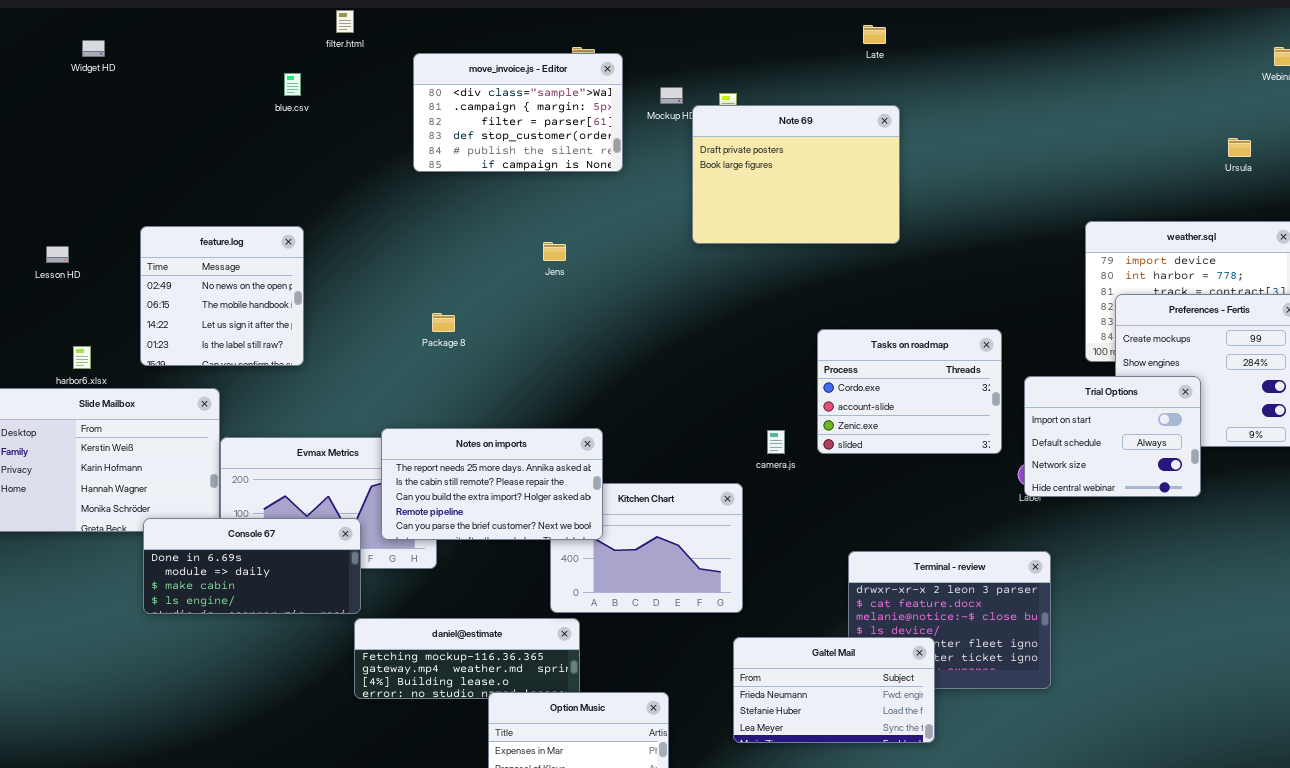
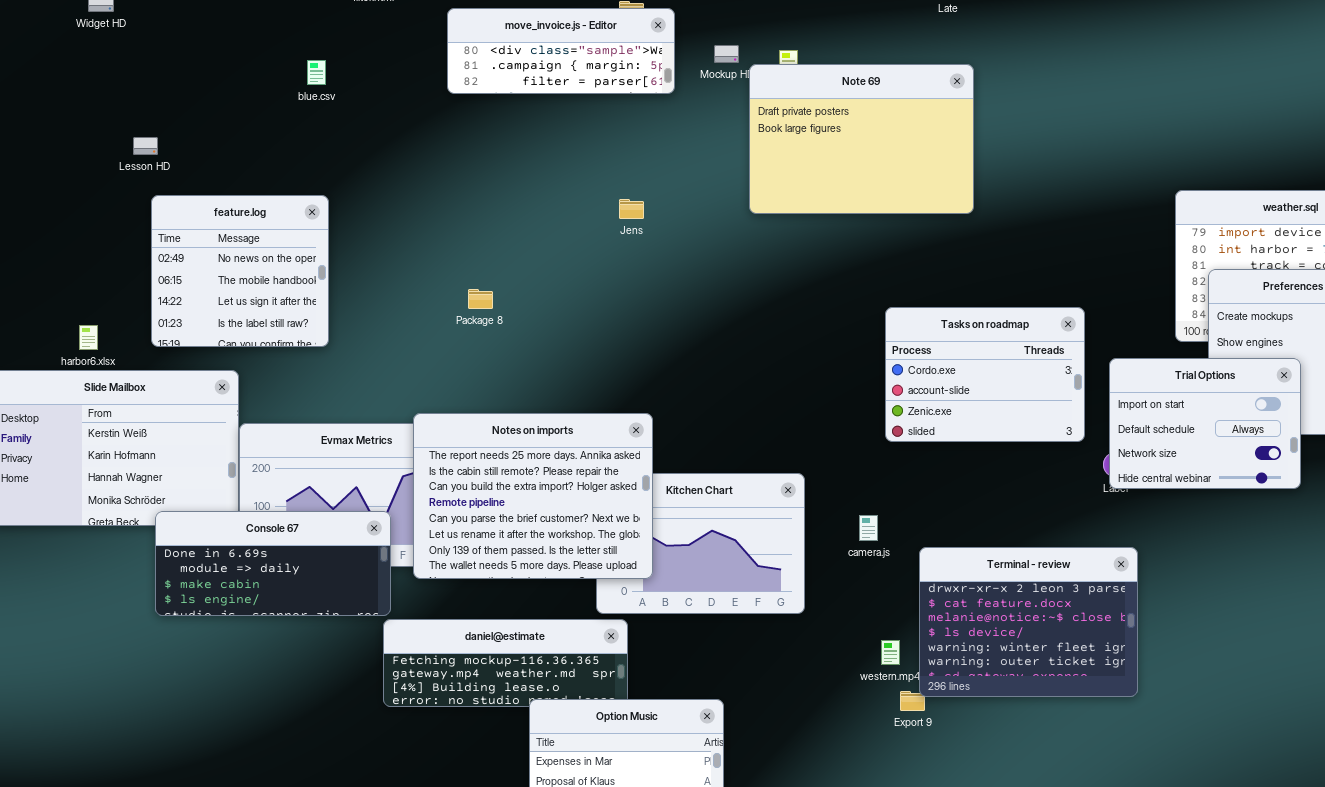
move_invoice.js - Editor: [413,53,623,172] -> [447,8,675,94], resized
blue.csv: [284,73,301,96] -> [307,60,326,85], moved
Jens: [543,242,566,261] -> [619,199,644,219], moved
Lesson HD: [46,246,69,263] -> [133,137,158,155], moved
Notes on imports: [381,428,603,540] -> [413,413,653,579], resized
camera.js: [767,430,785,454] -> [859,515,878,541], moved
Galtel Mail: [733,637,935,743] -> none, closed

